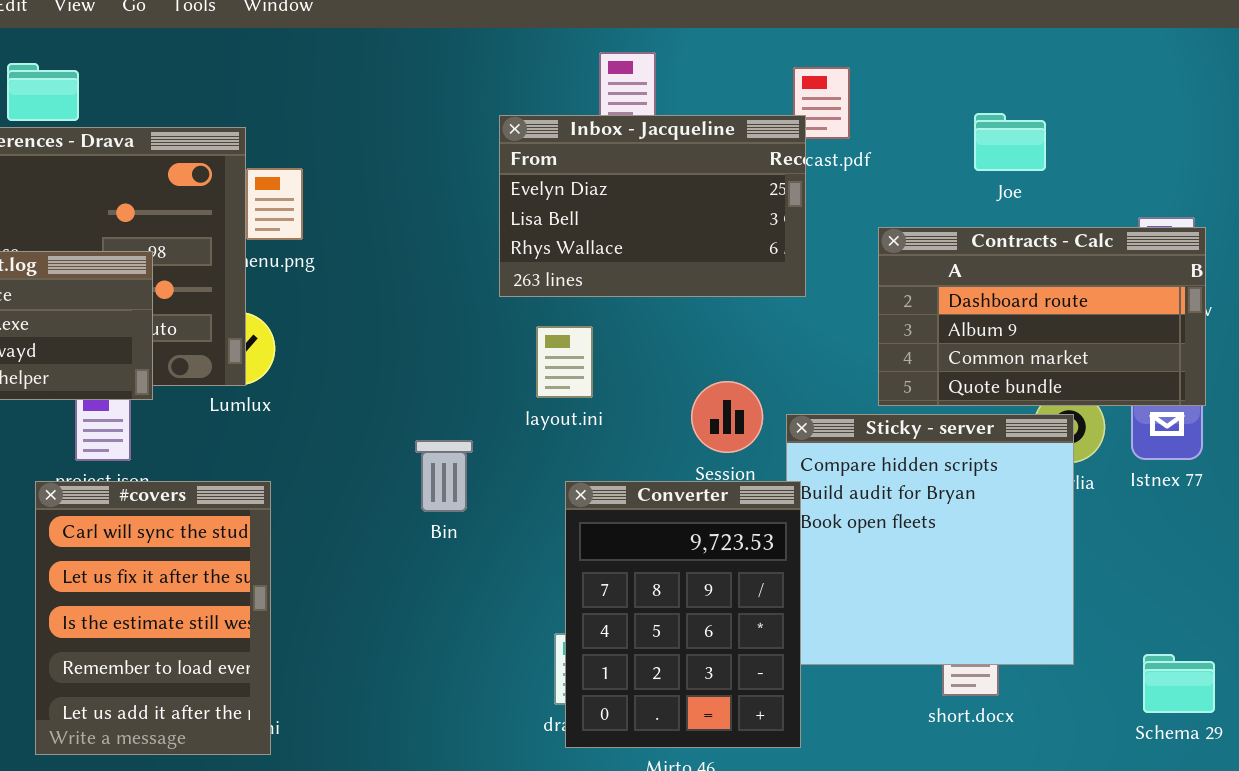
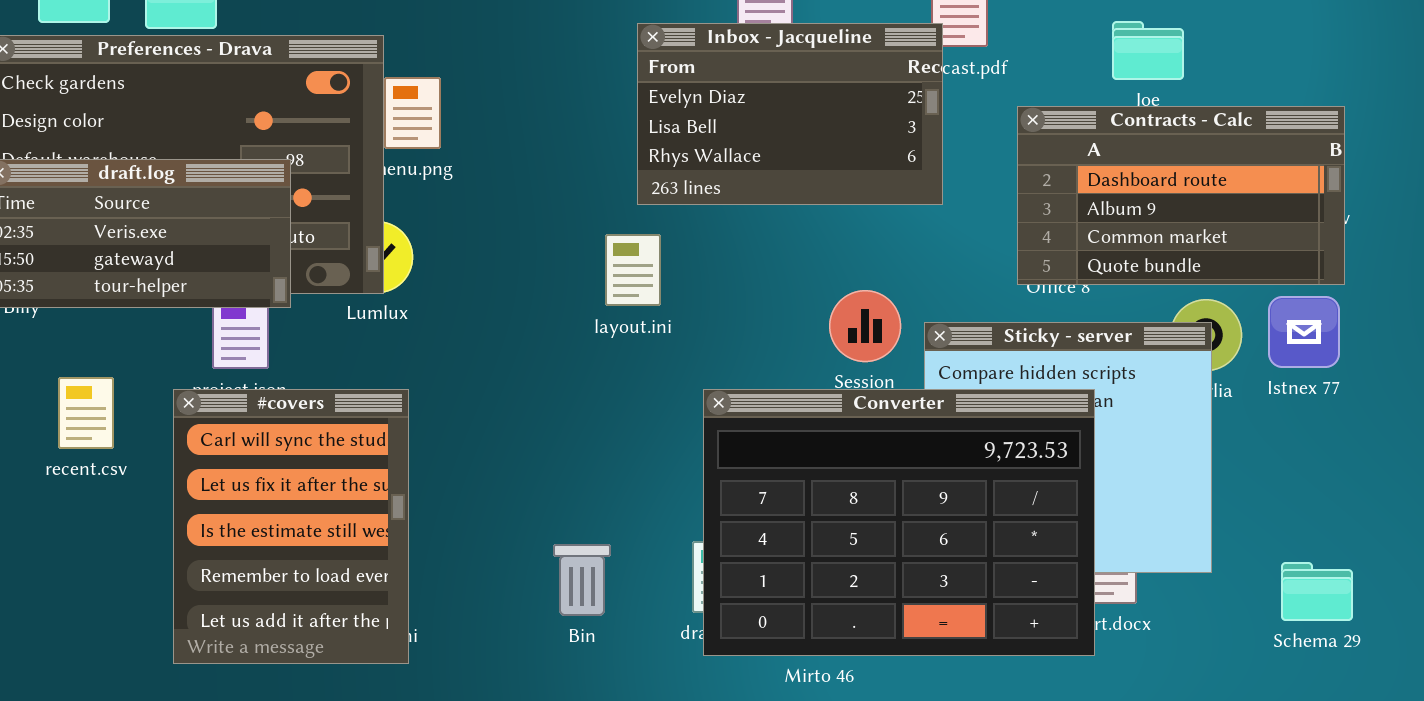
Contracts - Calc: [878,227,1206,406] -> [1017,106,1345,285], moved
layout.ini: [536,326,593,398] -> [605,234,661,306], moved
Bin: [415,440,473,512] -> [553,544,611,616], moved
Converter: [565,481,801,748] -> [703,389,1095,656], resized

